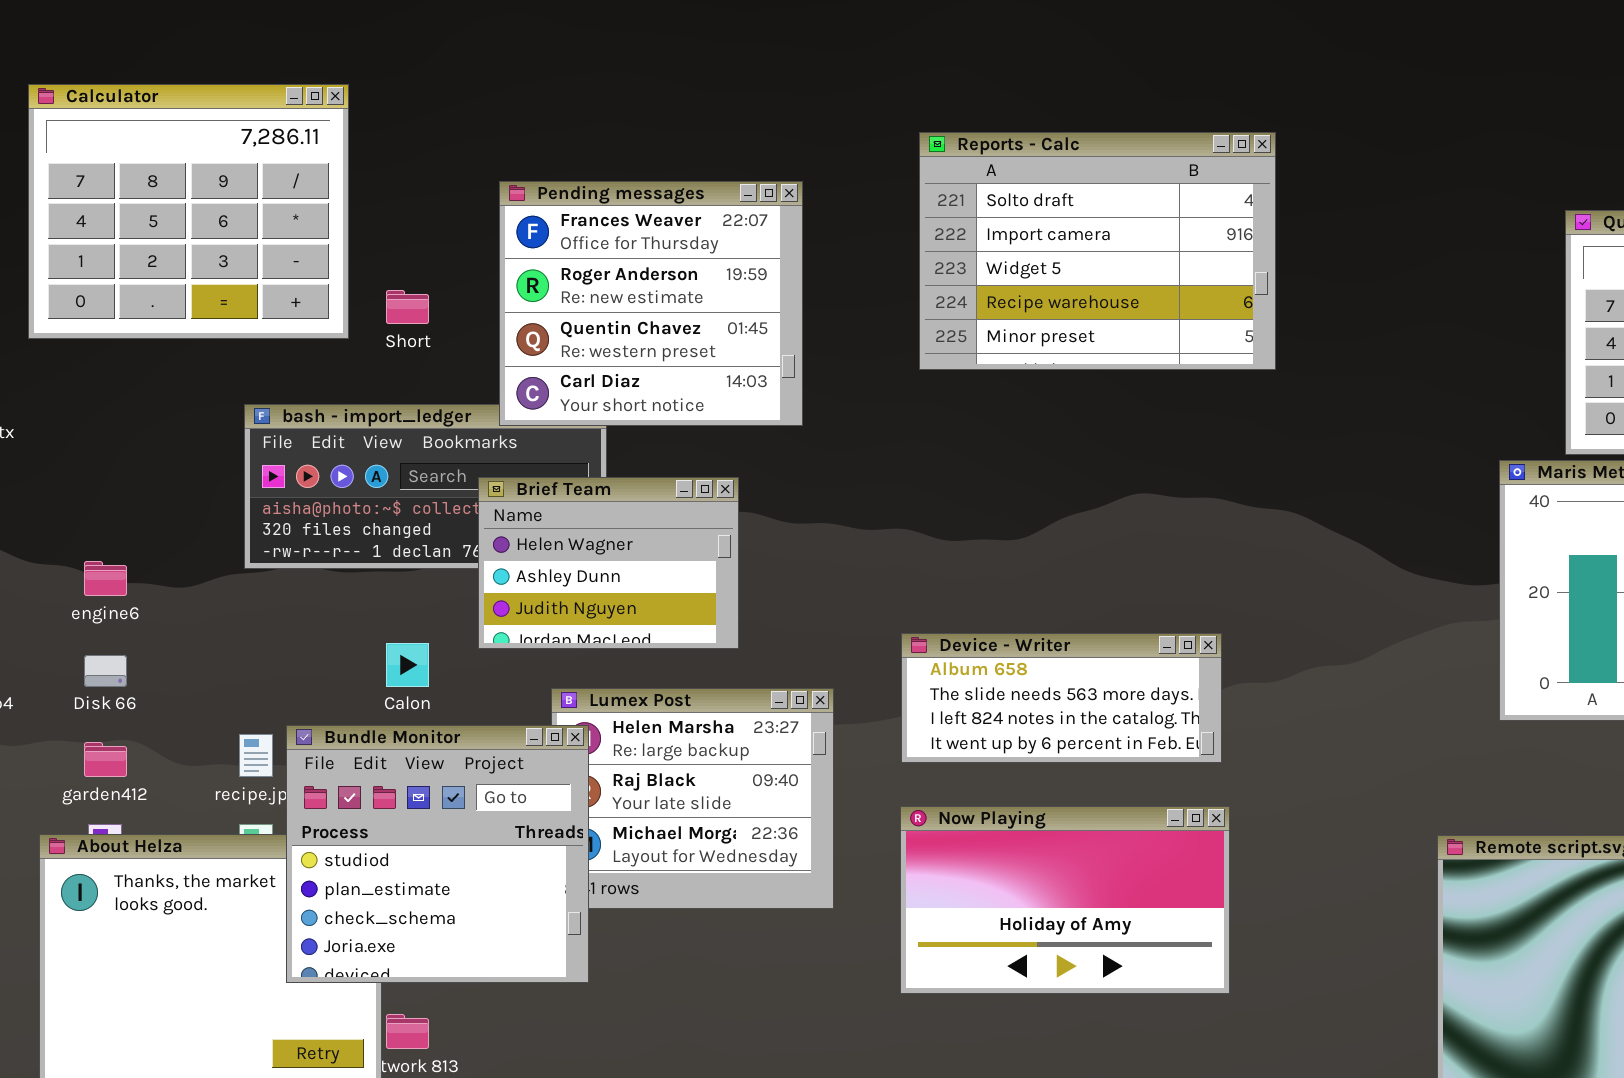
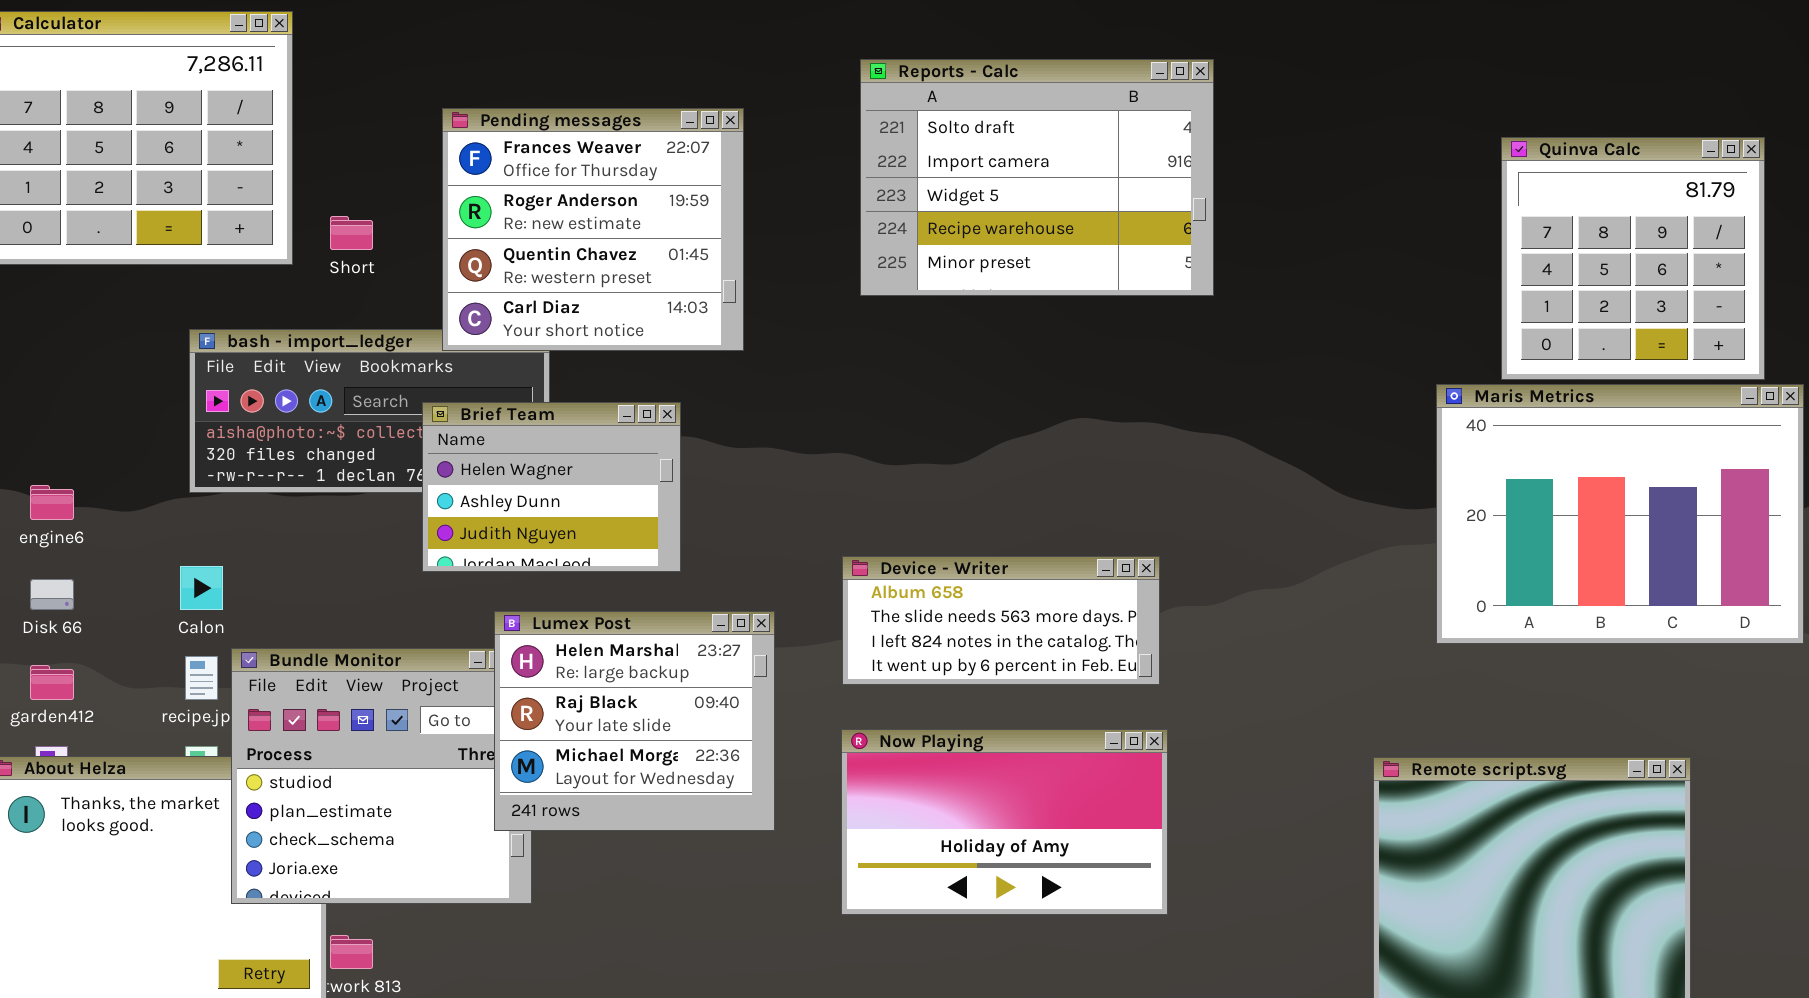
Calon: [386,643,429,687] -> [180,566,223,610], moved
Lumex Post: [551,688,834,909] -> [494,611,775,831], raised

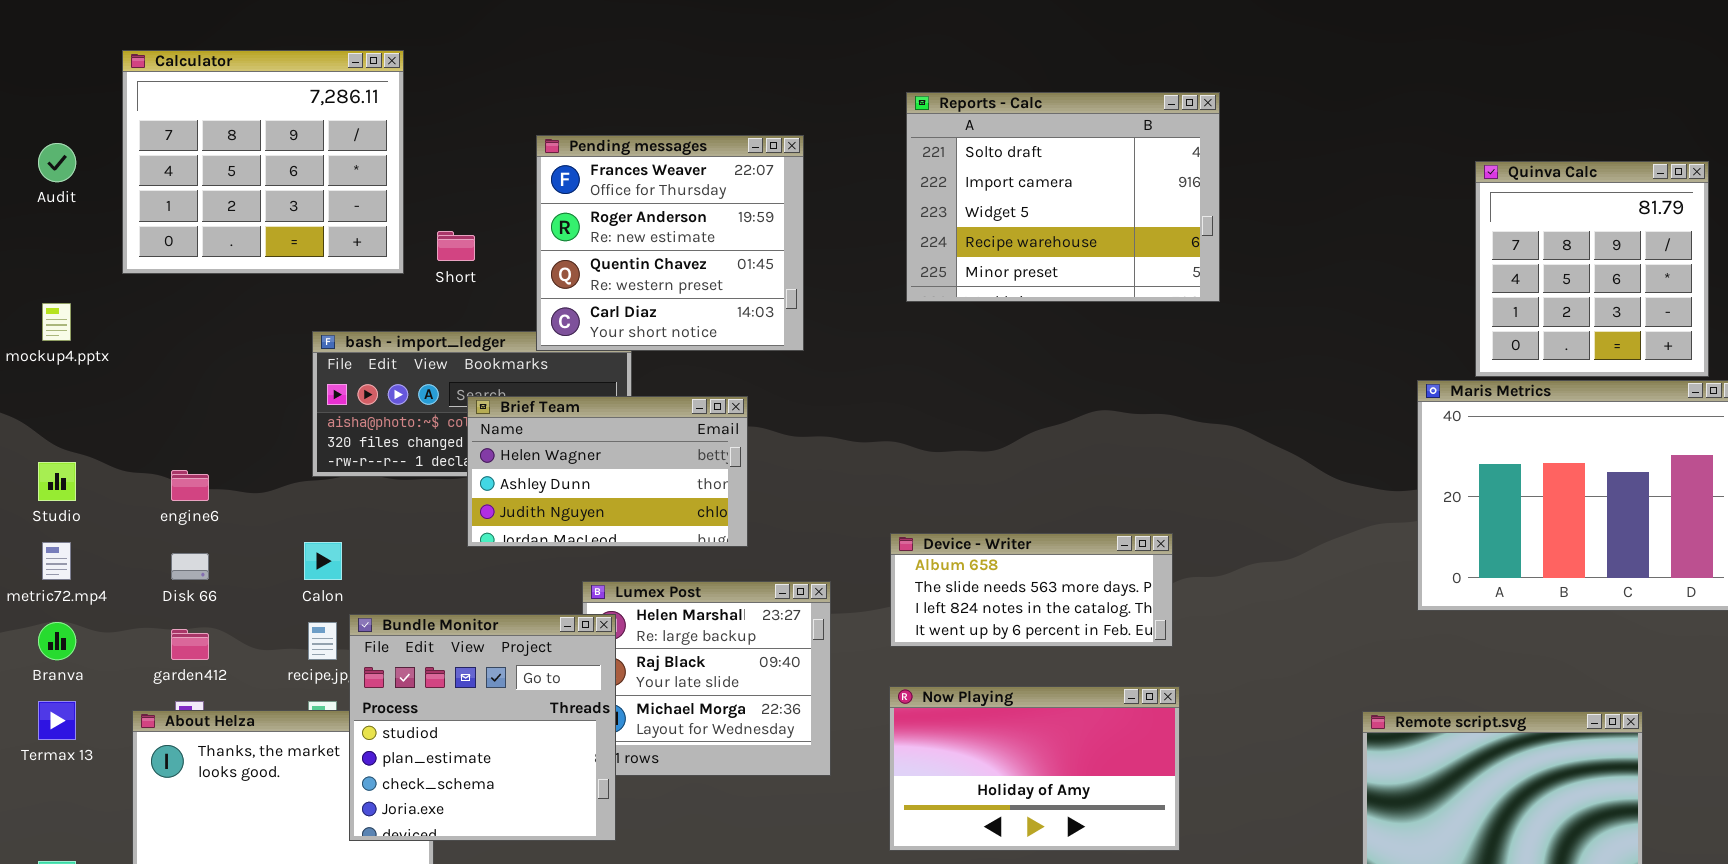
Brief Team: [422,402,681,572] -> [467,396,748,547], resized
Bundle Monitor: [231,648,532,904] -> [349,614,616,841], raised

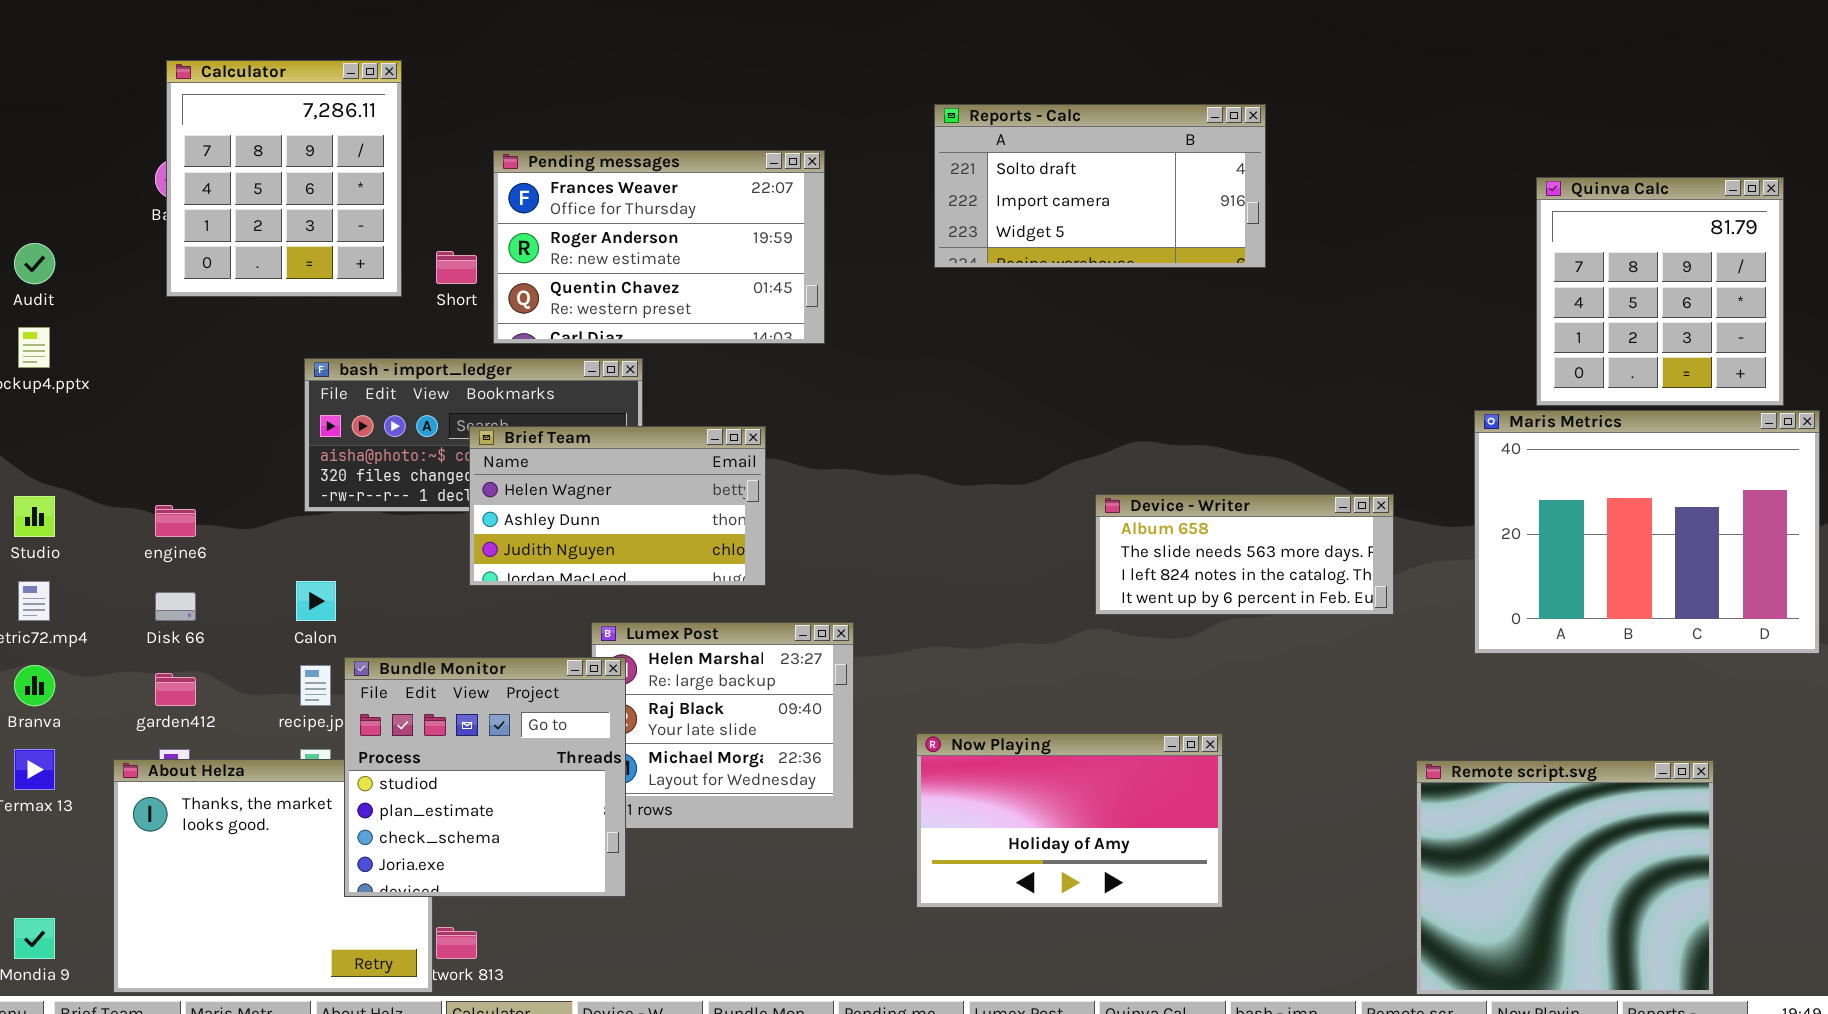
Calculator: [122,50,404,274] -> [166,60,402,297], resized
Reports - Calc: [906,92,1220,302] -> [934,104,1266,268], resized
Pending messages: [536,135,804,351] -> [493,150,825,344], resized
Audit: [38,143,76,182] -> [14,243,55,284], moved
Device - Writer: [890,533,1173,647] -> [1095,494,1394,615], moved

